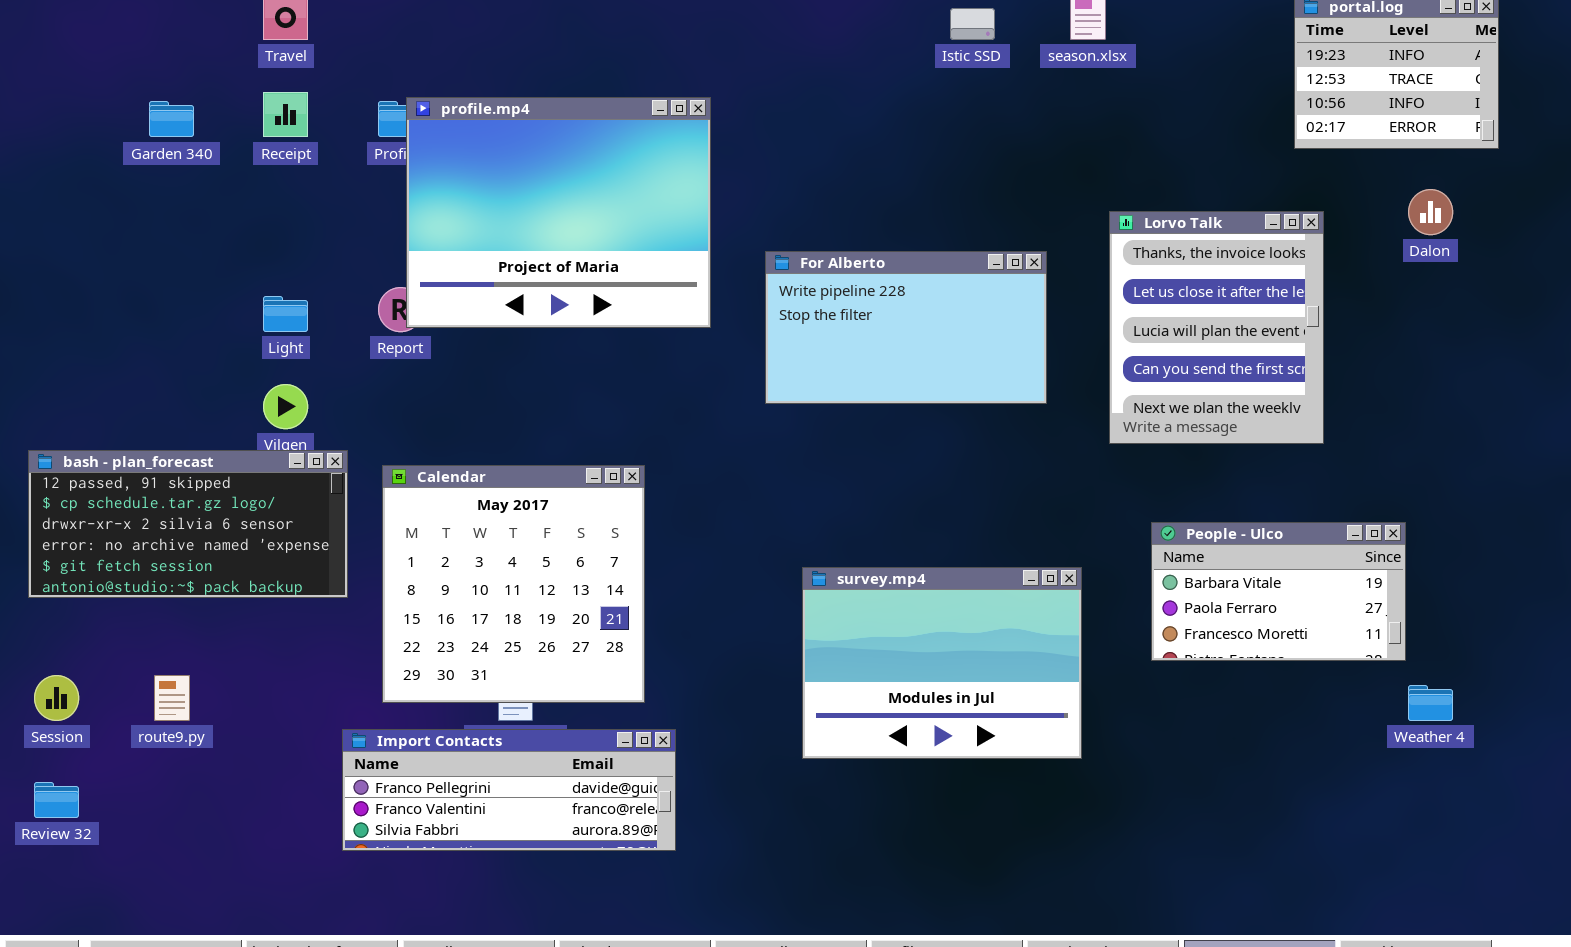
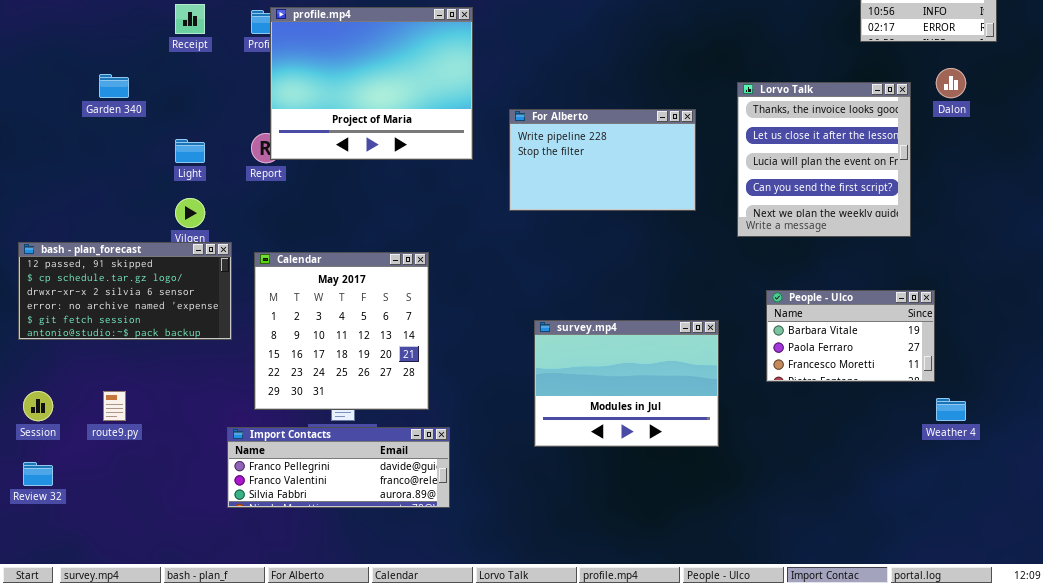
Garden 340: [149,101,194,137] -> [99,74,129,98], moved
Lorvo Talk: [1109,211,1324,444] -> [737,82,911,237], resized

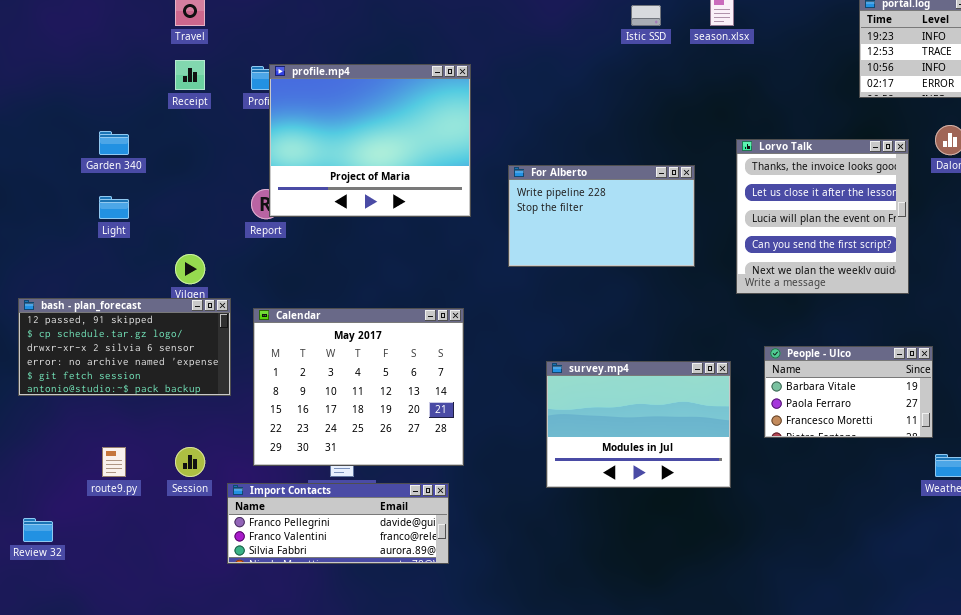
Light: [175,139,205,163] -> [99,196,129,219], moved
Calendar: [254,252,429,410] -> [253,308,464,466], resized
survey.mp4: [534,320,719,447] -> [546,361,731,488], moved
Session: [23,391,53,421] -> [175,447,205,477], moved

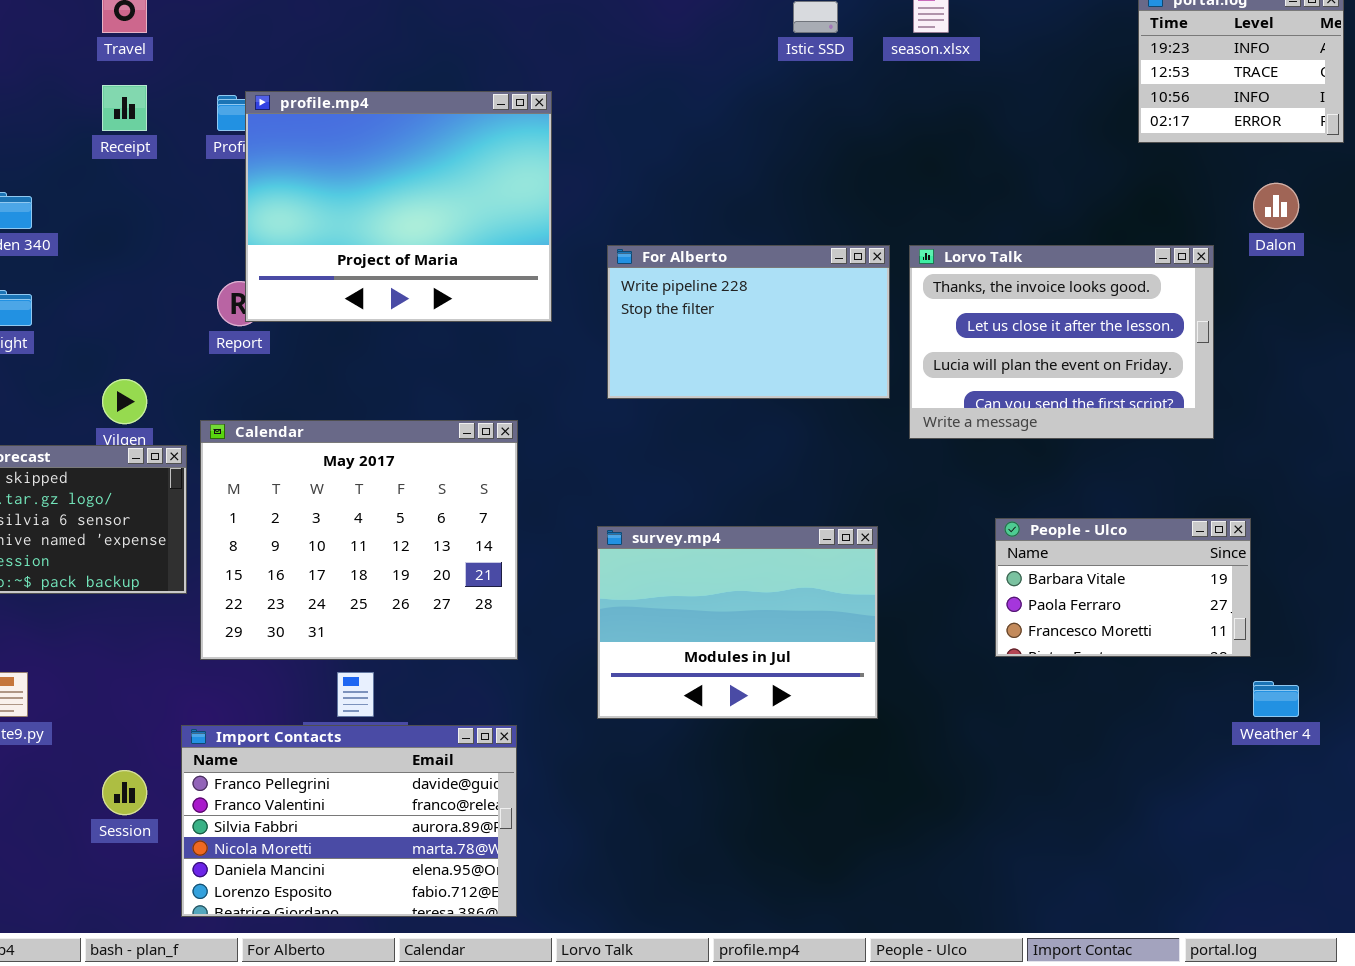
Lorvo Talk: [736,139,909,294] -> [909,245,1214,439], resized
Calendar: [253,308,464,466] -> [200,420,518,660], moved
survey.mp4: [546,361,731,488] -> [597,526,878,719], moved
Session: [175,447,205,477] -> [102,770,147,815], moved
Import Contacts: [227,483,449,564] -> [181,725,517,917], resized

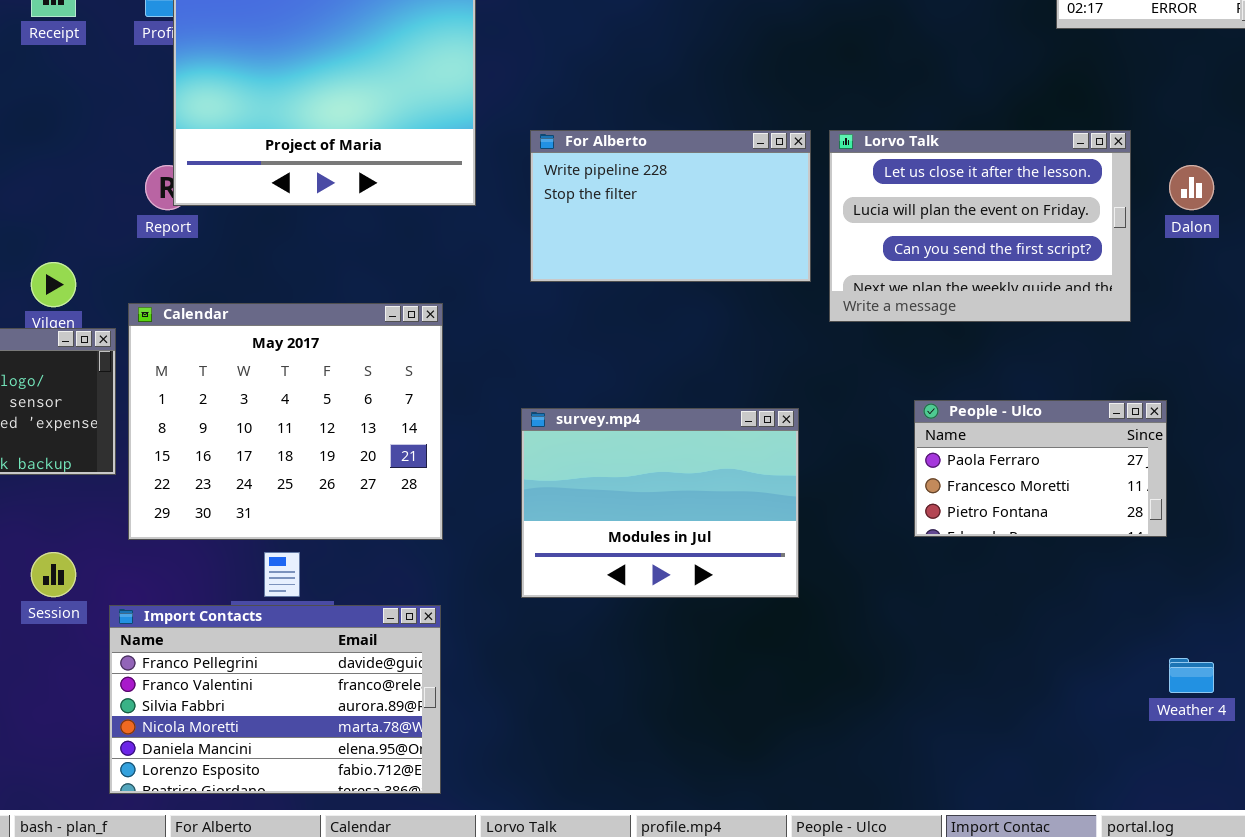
Dalon: [1253,183,1299,229] -> [1169,165,1214,210], moved
Lorvo Talk: [909,245,1214,439] -> [829,130,1131,322], scrolled down 1 row
People - Ulco: [995,518,1251,657] -> [914,400,1167,537], scrolled down 1 row
Weather 4: [1253,681,1299,717] -> [1169,658,1214,693], moved
Session: [102,770,147,815] -> [31,552,76,597], moved

